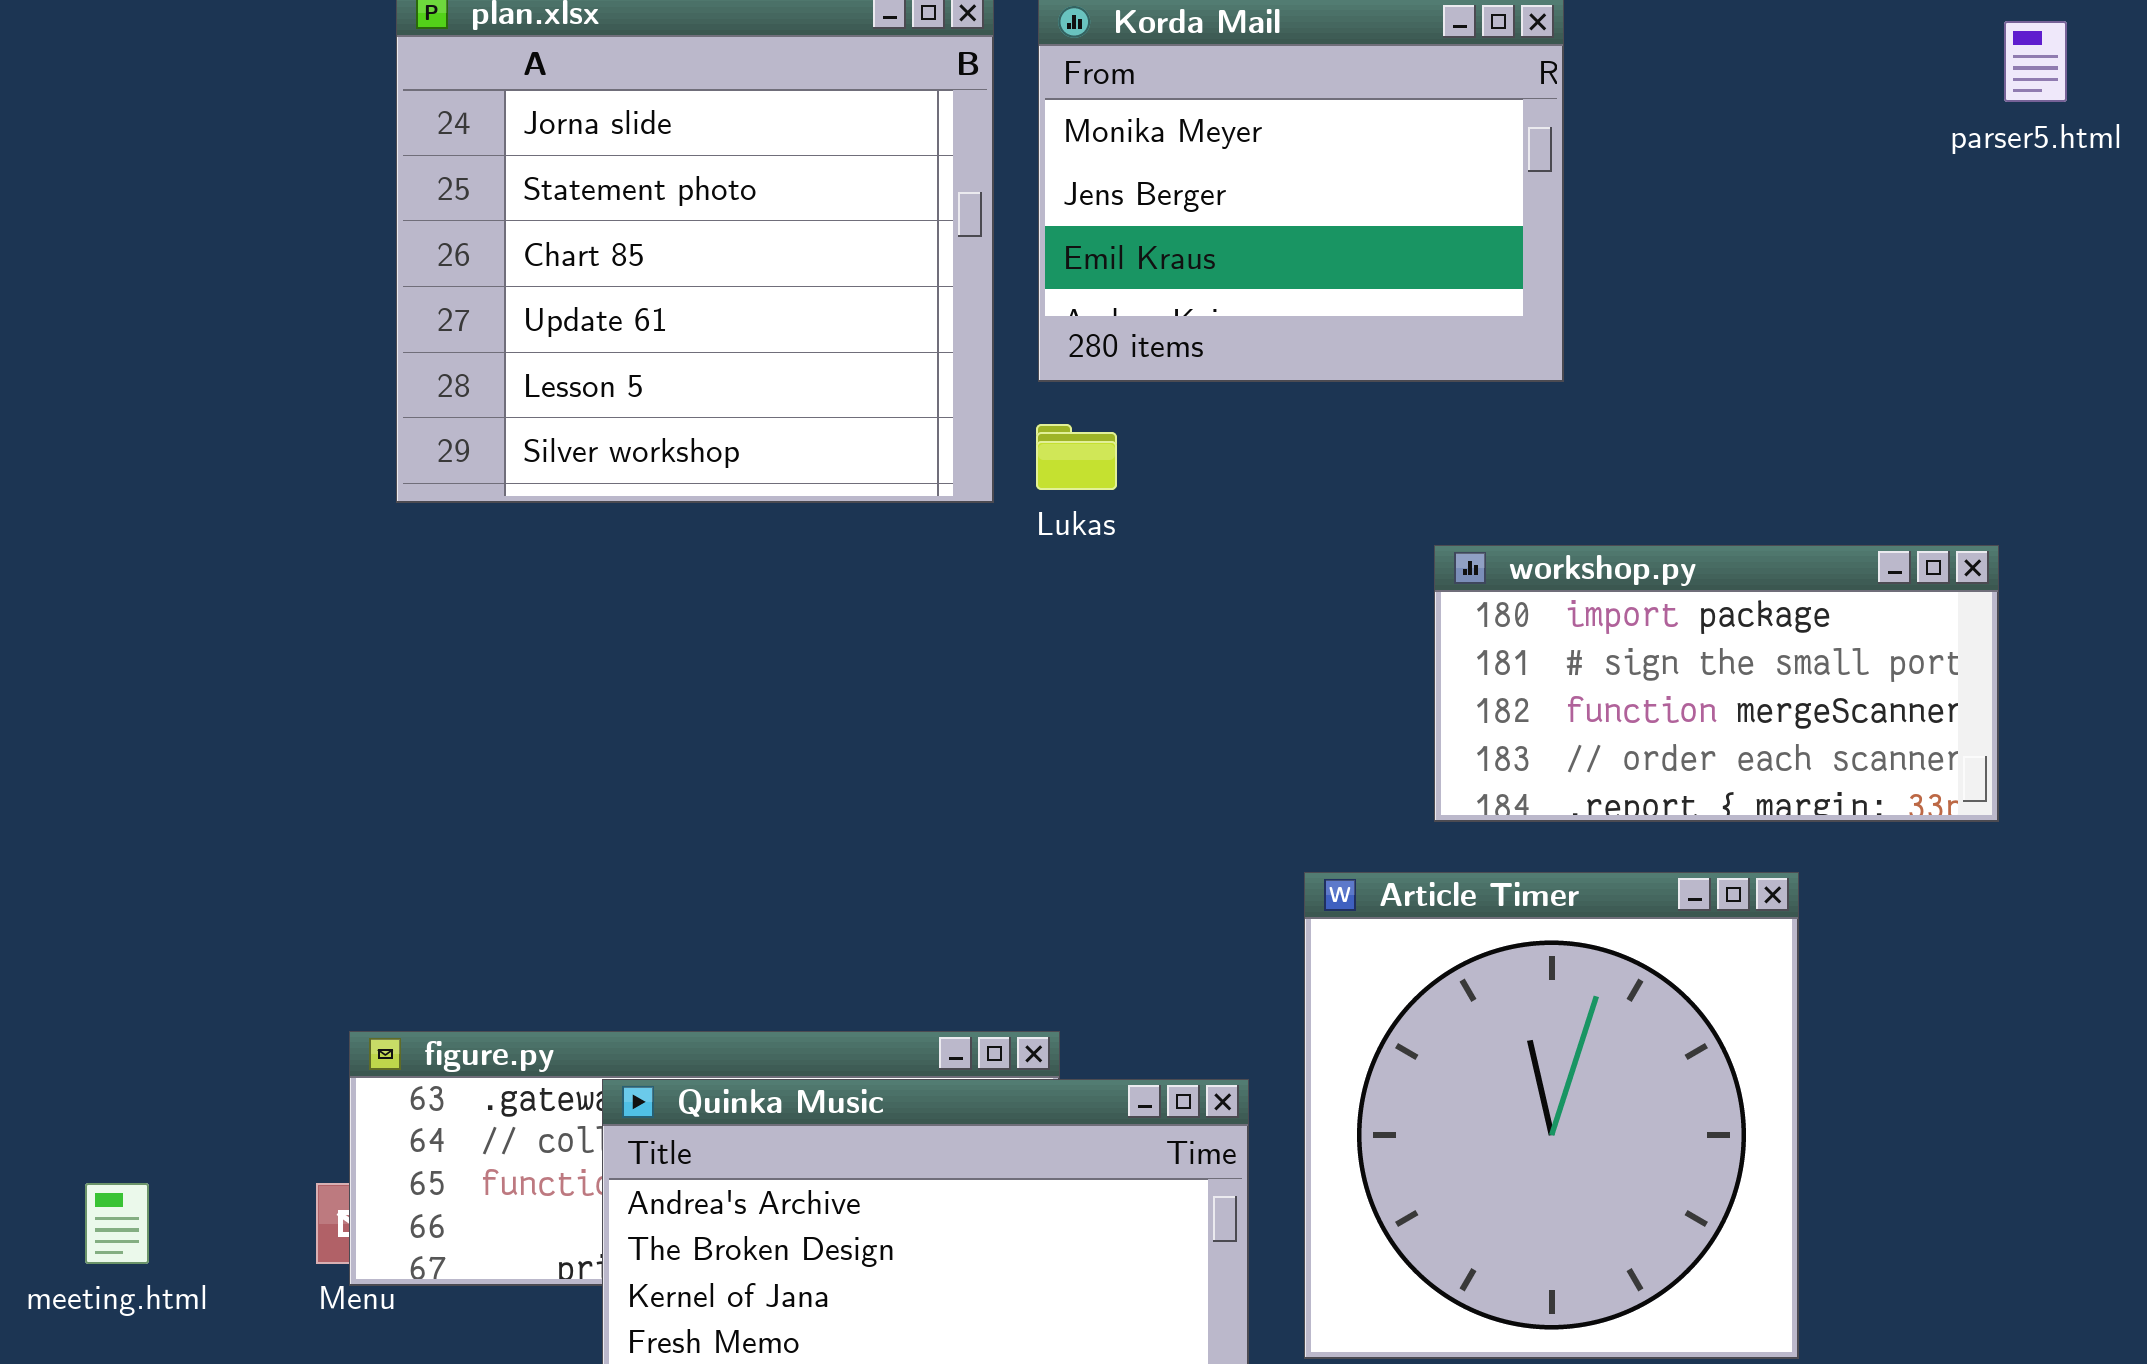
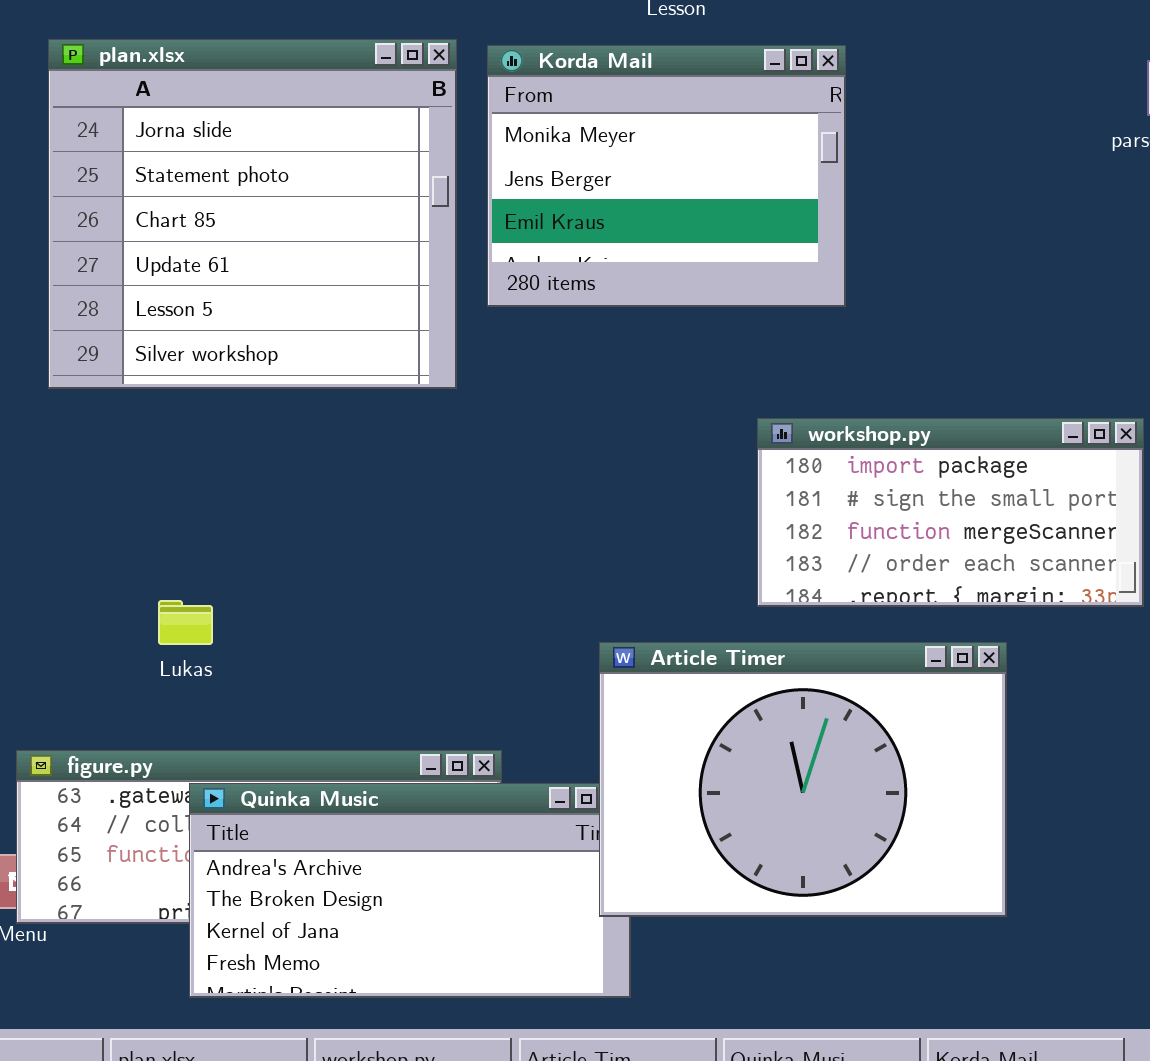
Lukas: [1036,424,1117,490] -> [158,600,213,645], moved
Article Timer: [1304,872,1799,1359] -> [599,642,1007,917], resized

